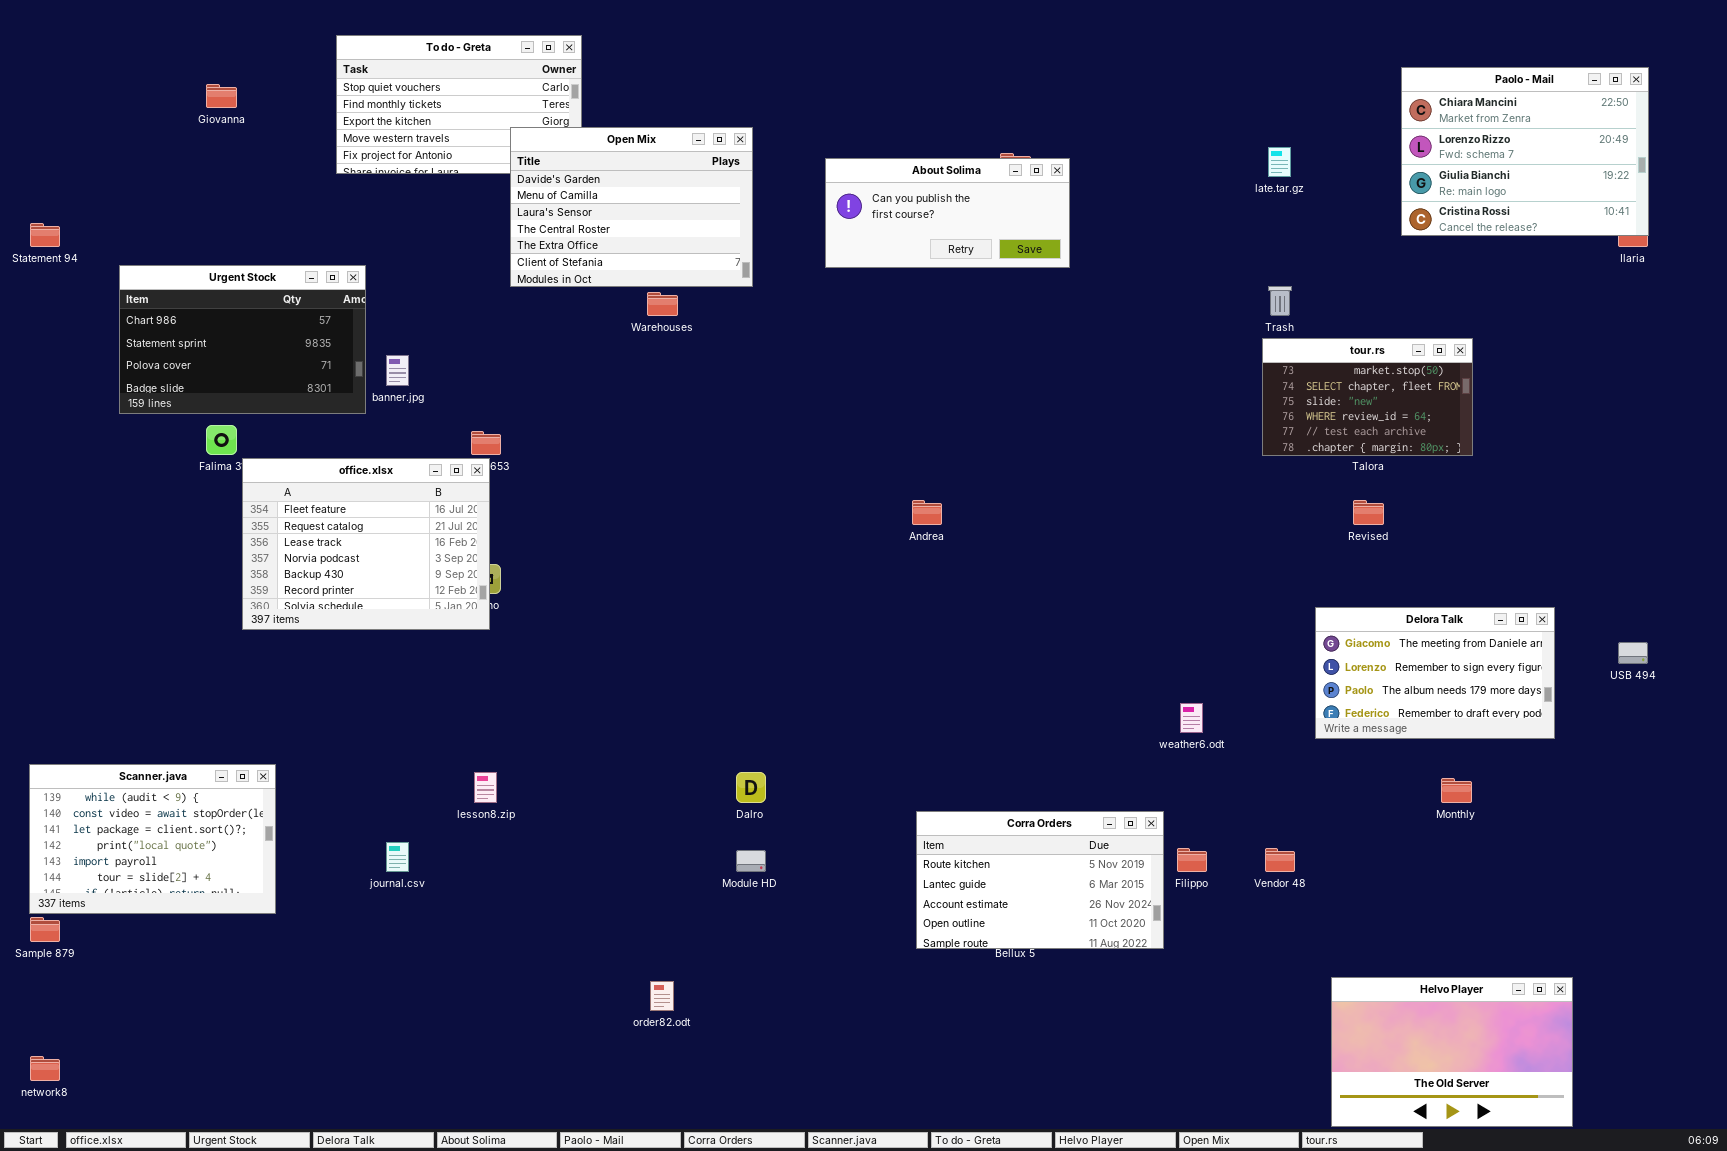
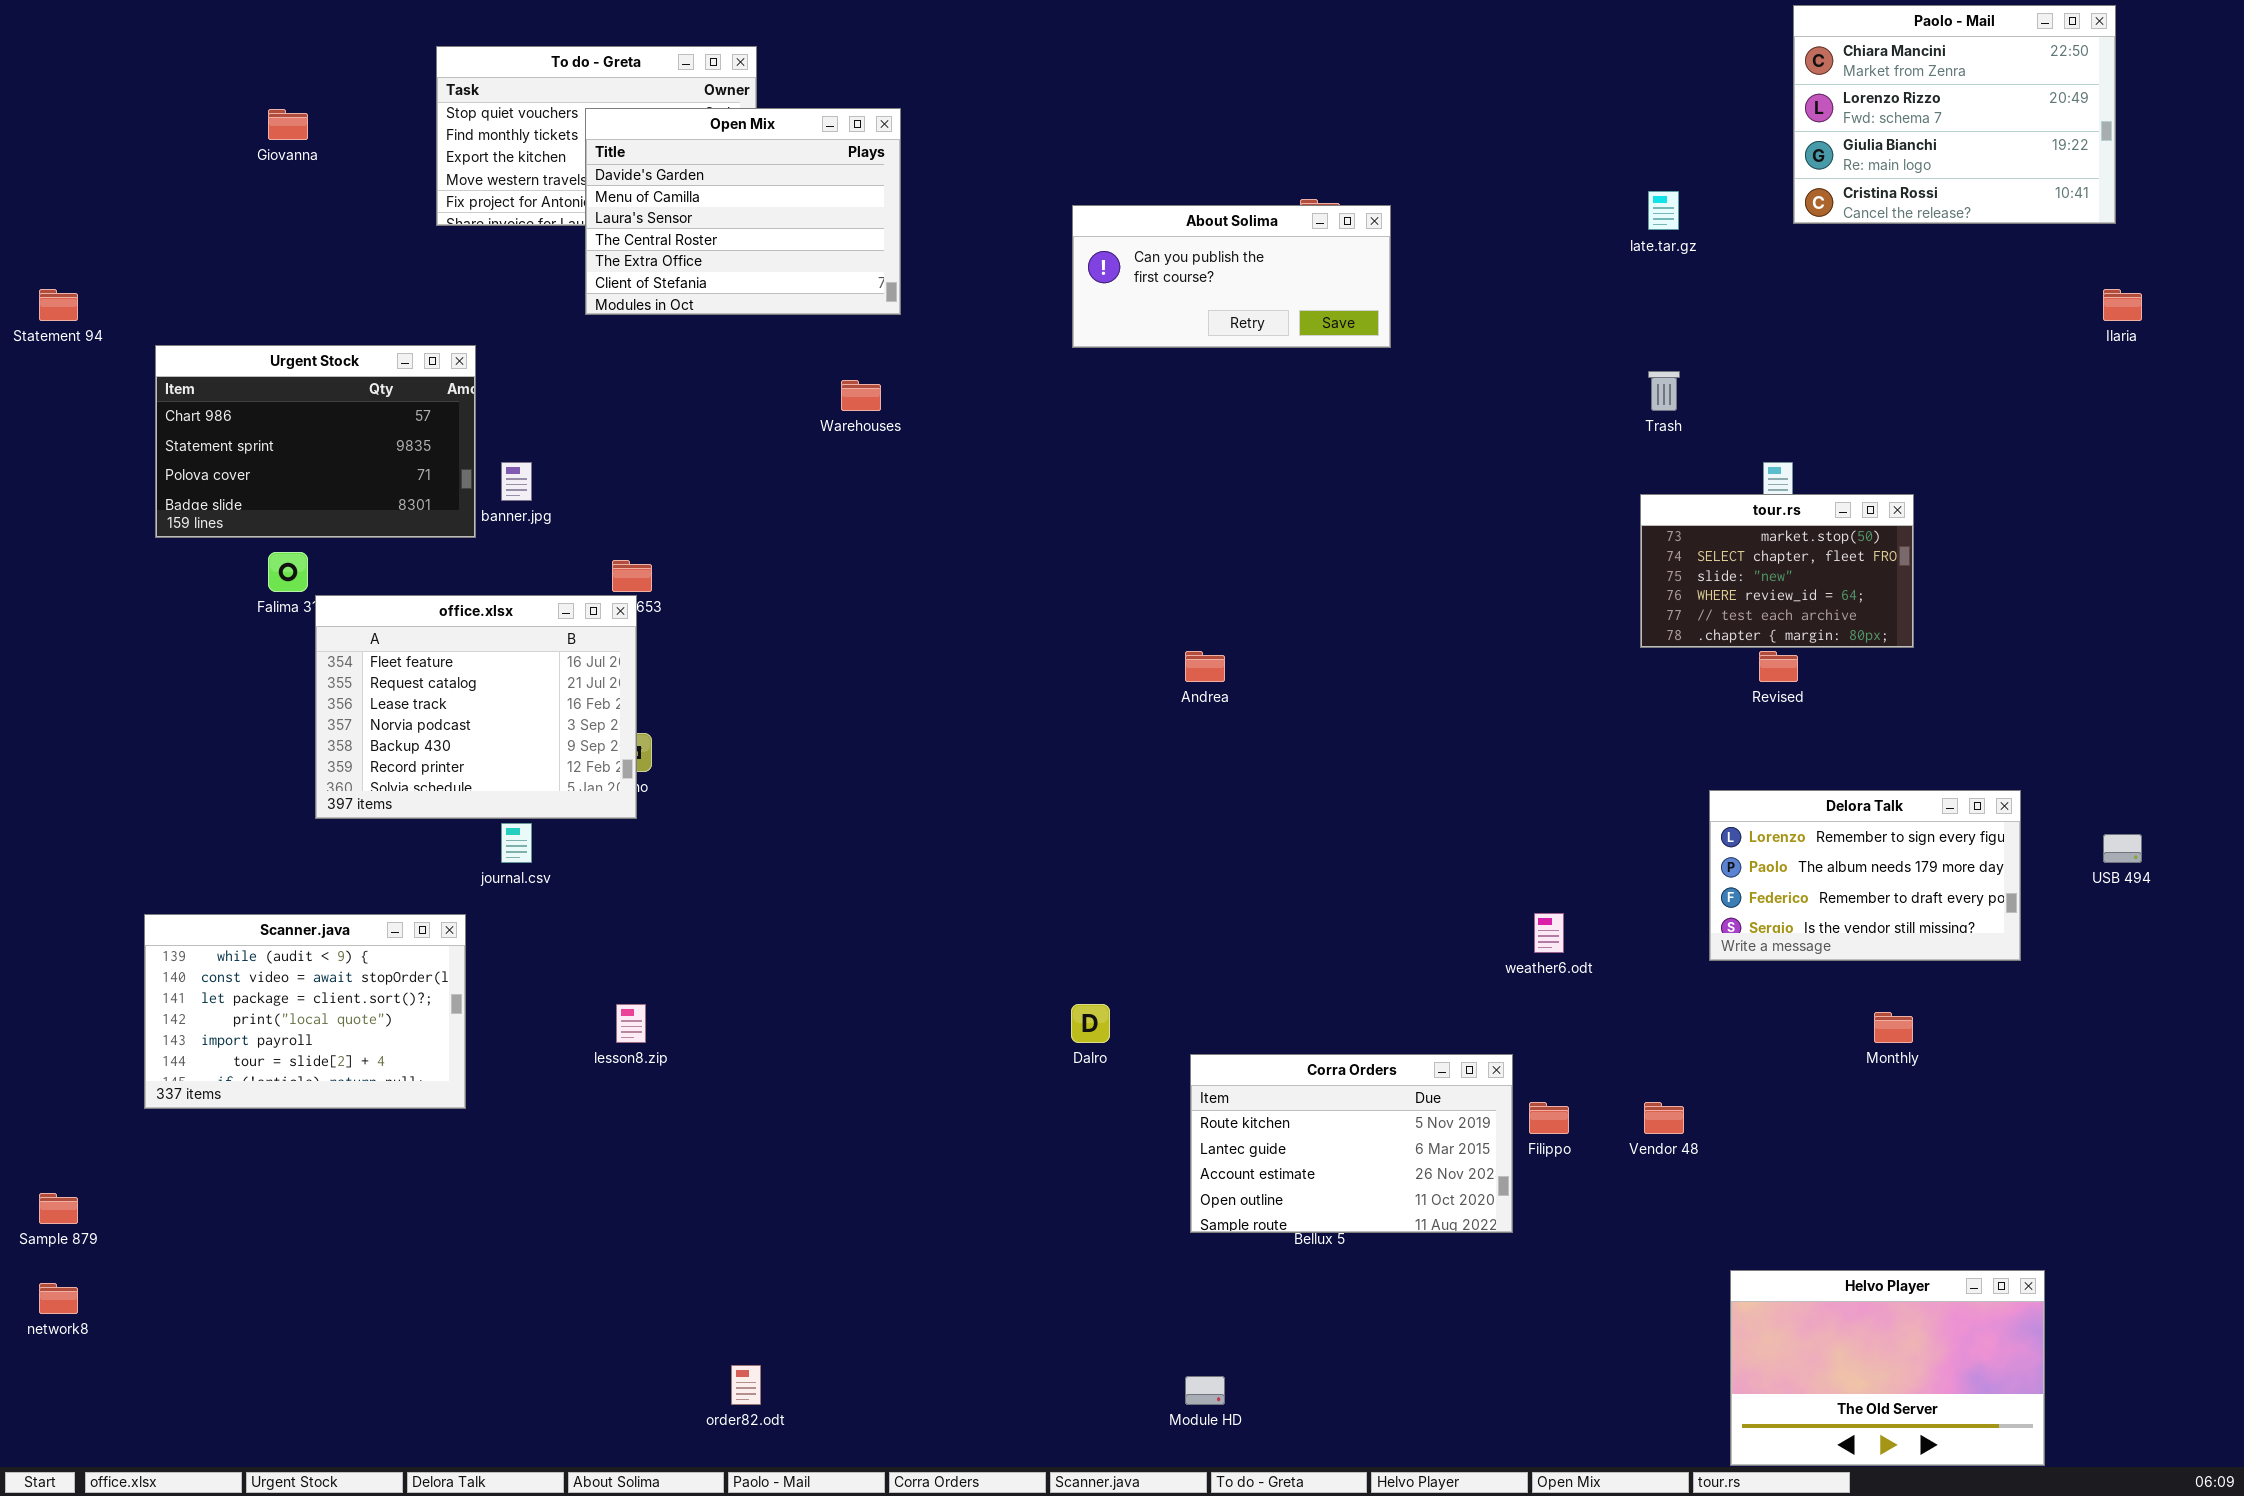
Paolo - Mail: [1401,67,1649,236] -> [1793,5,2116,224], moved
Open Mix: [510,127,753,287] -> [585,108,901,315], moved
tour.rs: [1262,338,1473,456] -> [1640,494,1914,648], moved
Delora Talk: [1315,607,1555,739] -> [1709,790,2021,961], scrolled down 1 row
Scanner.java: [29,764,276,914] -> [144,914,466,1109], moved
Dalro: [736,772,766,803] -> [1071,1004,1110,1043], moved
journal.csv: [386,842,409,872] -> [501,823,532,863], moved
Module HD: [736,850,766,872] -> [1185,1376,1225,1405], moved
order82.odt: [650,981,674,1011] -> [731,1365,761,1405], moved
network8: [30,1056,60,1081] -> [39,1283,78,1314], moved

